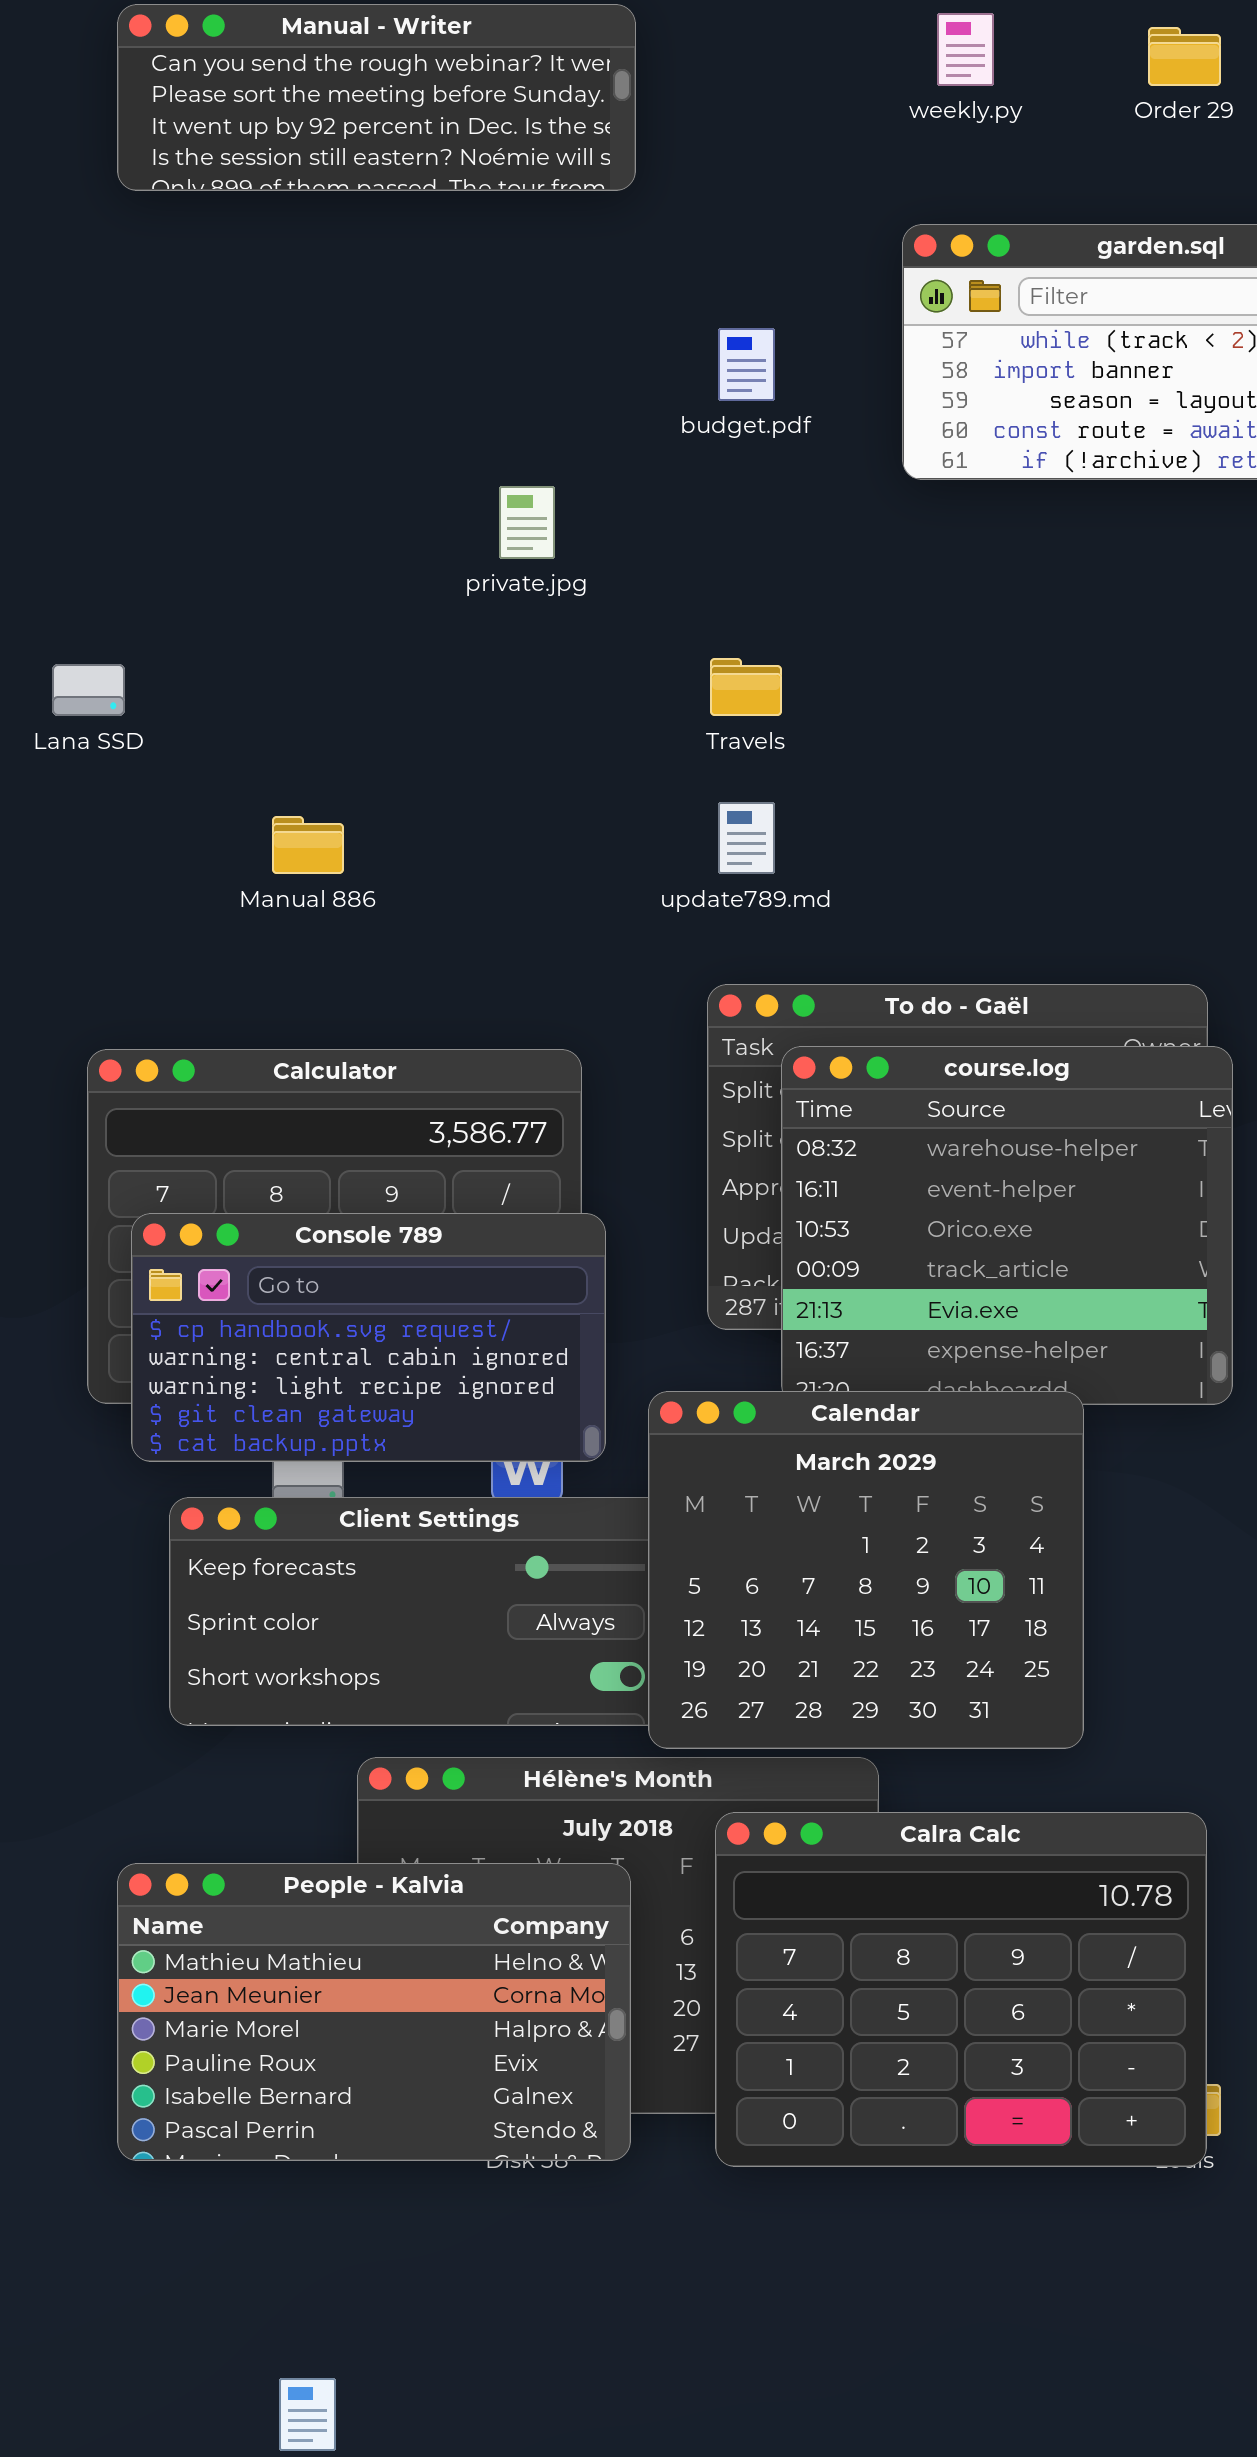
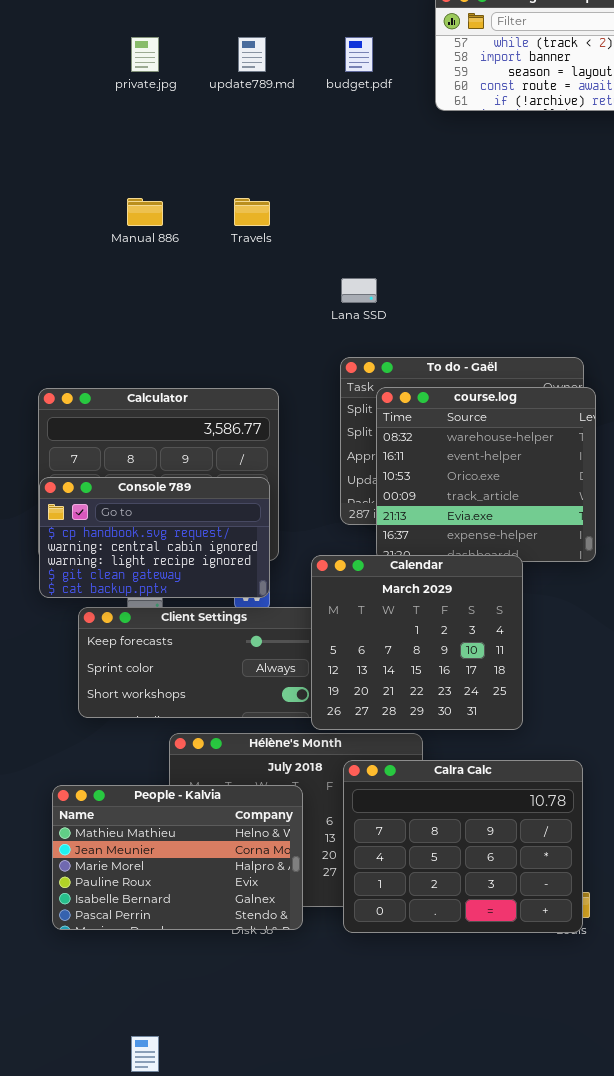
private.jpg: [499,486,555,559] -> [131,37,159,72], moved
Travels: [710,658,782,716] -> [234,198,270,226], moved
Lana SSD: [52,664,125,716] -> [341,278,377,303], moved
update789.md: [718,802,775,874] -> [238,37,266,72], moved
Manual 886: [272,816,344,874] -> [127,198,163,226], moved
Console 789: [131,1213,606,1462] -> [39,477,270,598], moved

